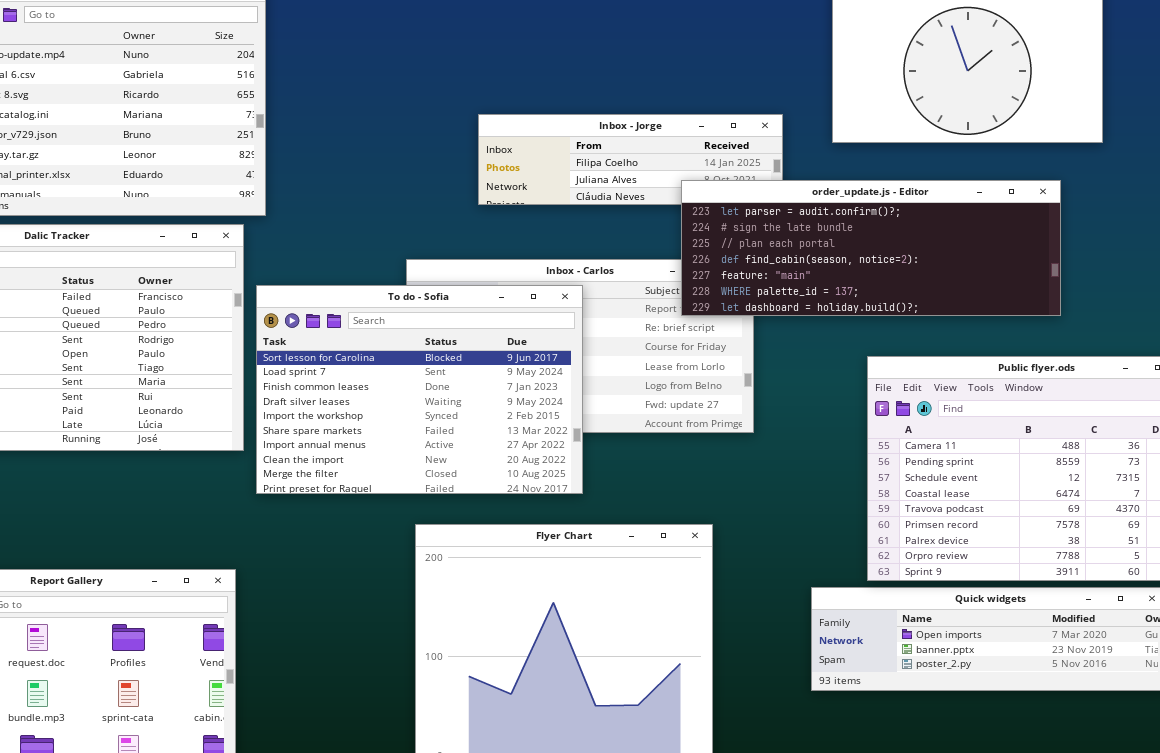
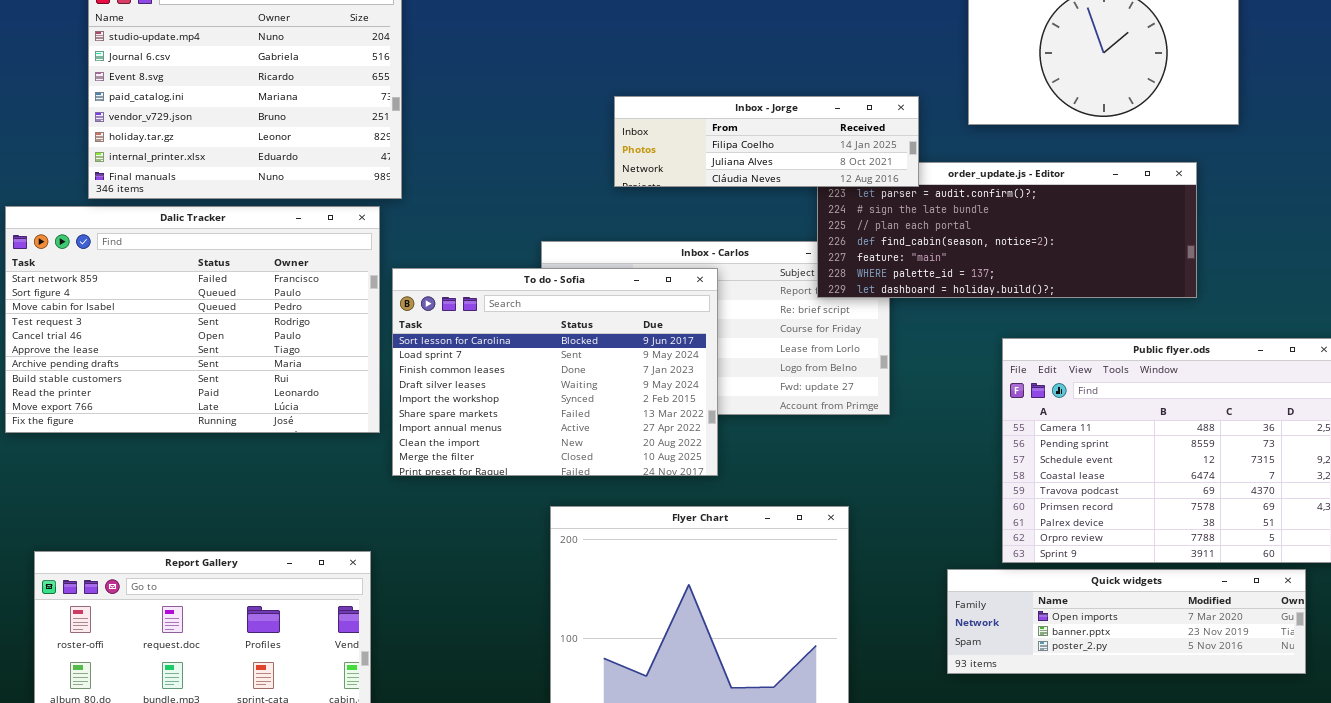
Inbox - Jorge: [478,114,783,205] -> [614,96,919,187], raised

